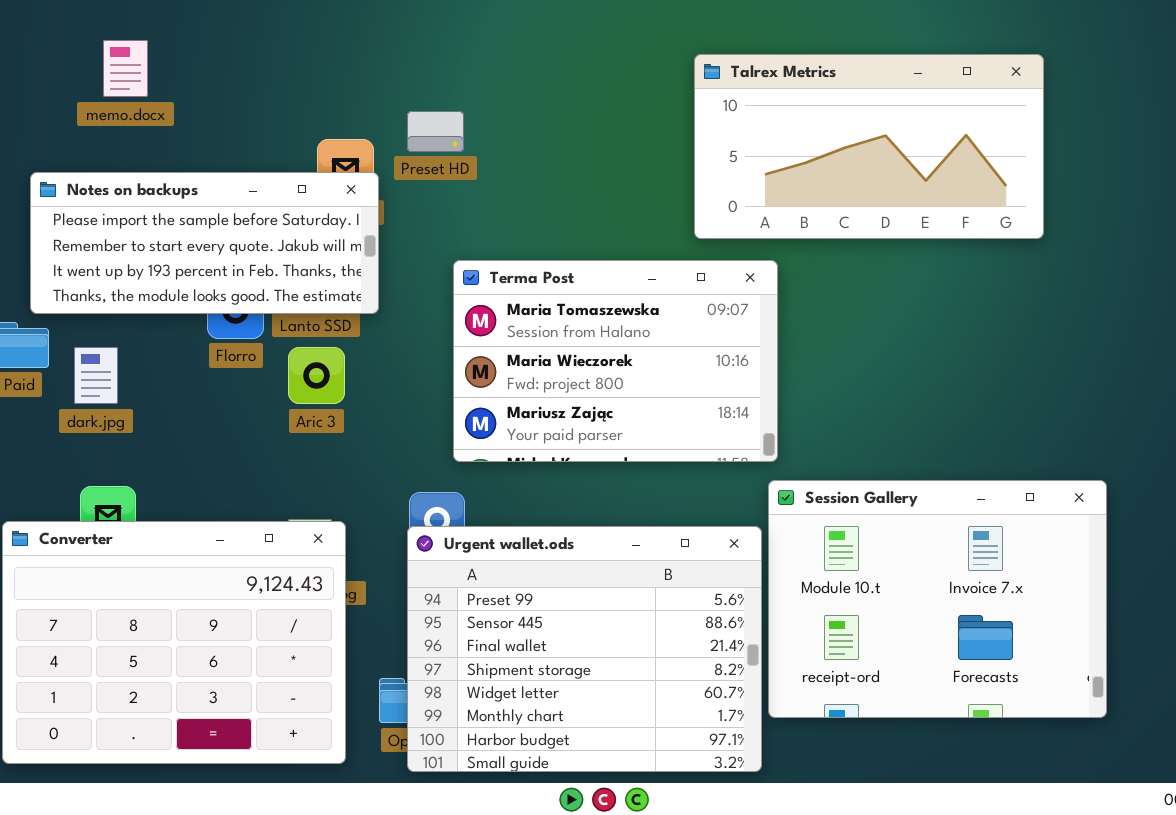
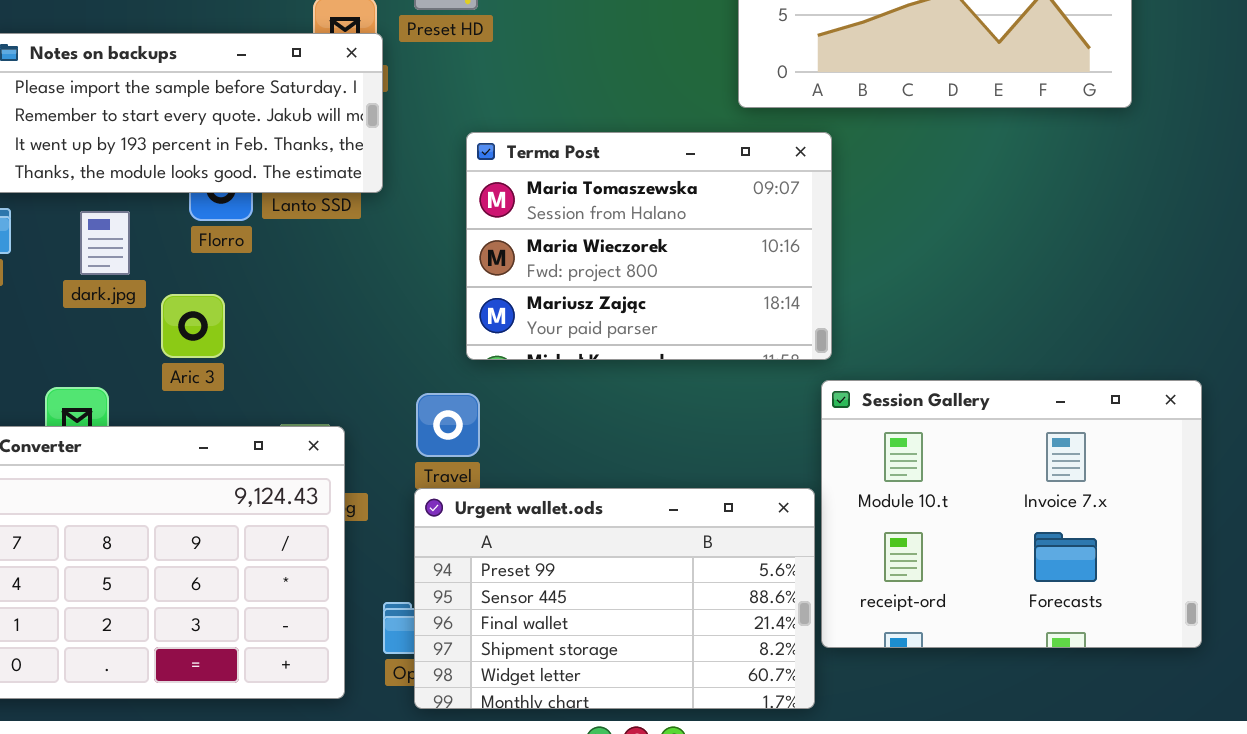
dark.jpg: [74,347,118,404] -> [80,211,130,275], moved
Aric 3: [288,347,345,404] -> [161,294,225,358], moved
Urgent wallet.ods: [407,526,762,772] -> [414,488,815,709], resized

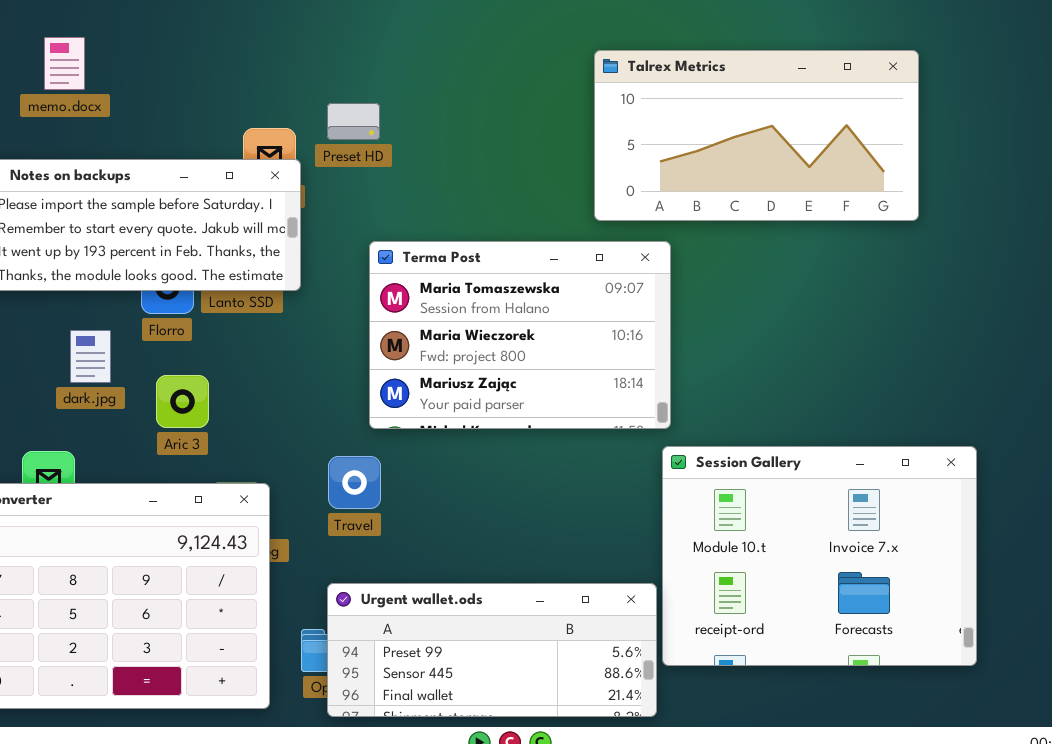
dark.jpg: [80,211,130,275] -> [70,330,111,383], moved
Aric 3: [161,294,225,358] -> [156,375,209,428], moved
Urgent wallet.ods: [414,488,815,709] -> [327,583,657,717], resized

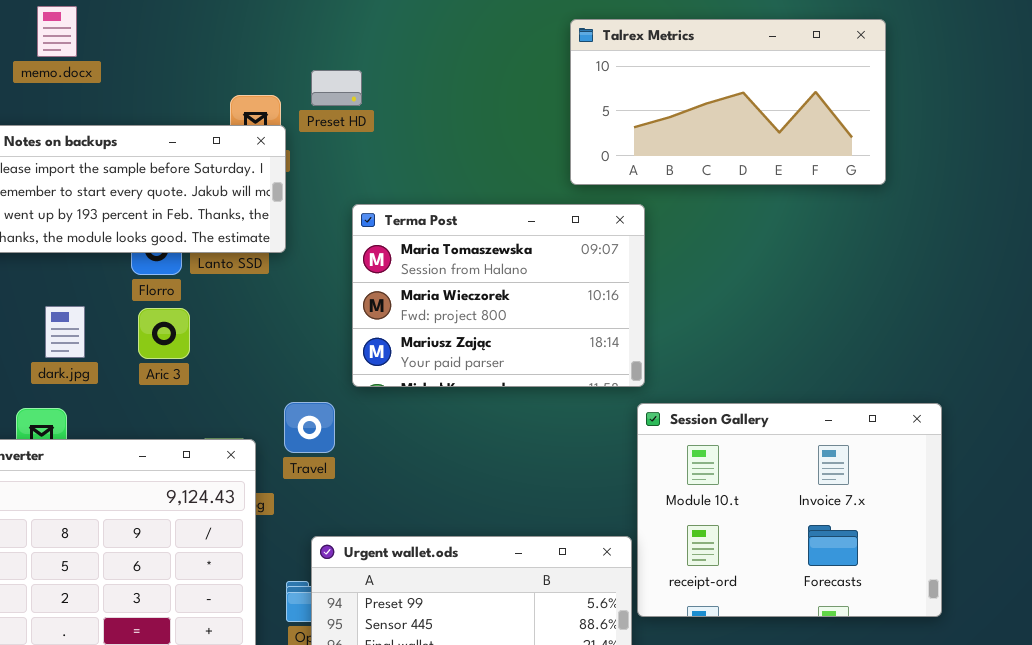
dark.jpg: [70,330,111,383] -> [45,306,85,358], moved
Aric 3: [156,375,209,428] -> [138,308,190,359], moved
Travel: [328,456,381,509] -> [284,402,335,453], moved

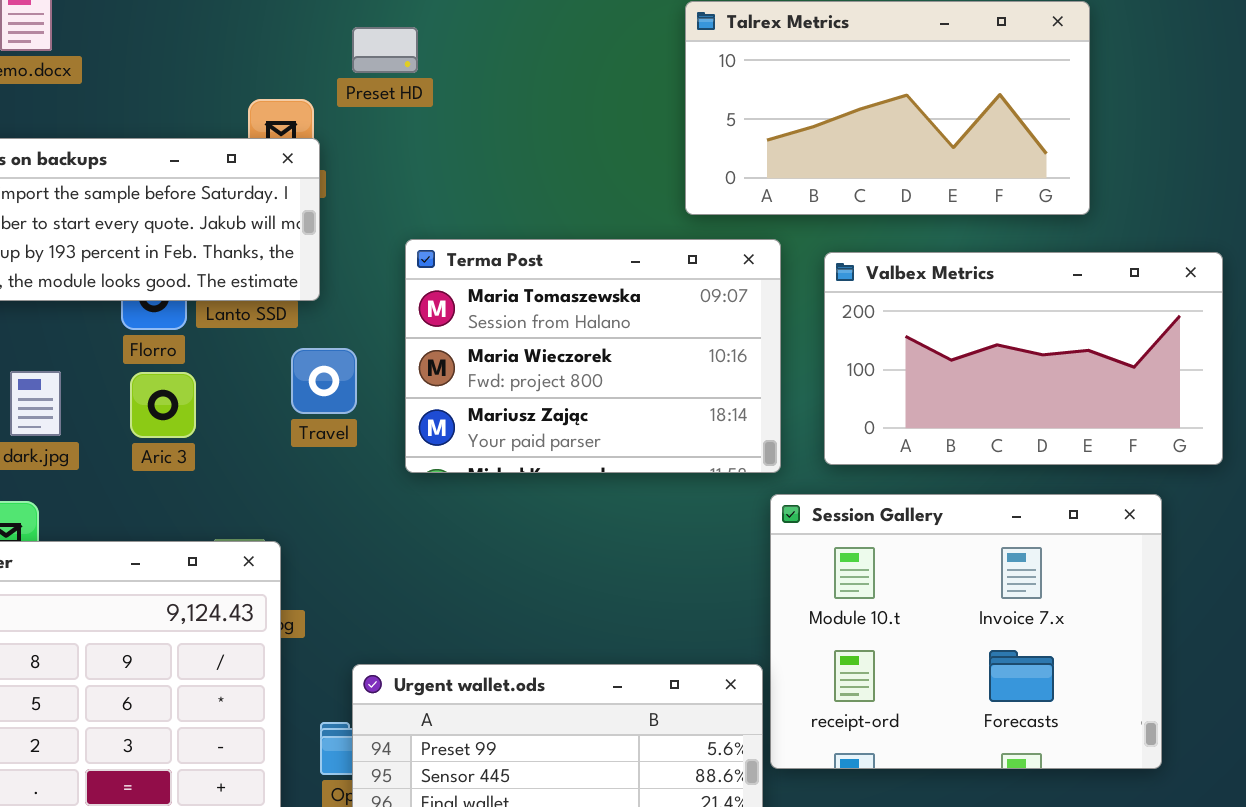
Preset HD: [311,70,362,106] -> [352,27,418,73], moved
Valbex Metrics: none -> [824,252,1223,465], opened
Travel: [284,402,335,453] -> [291,348,357,414], moved

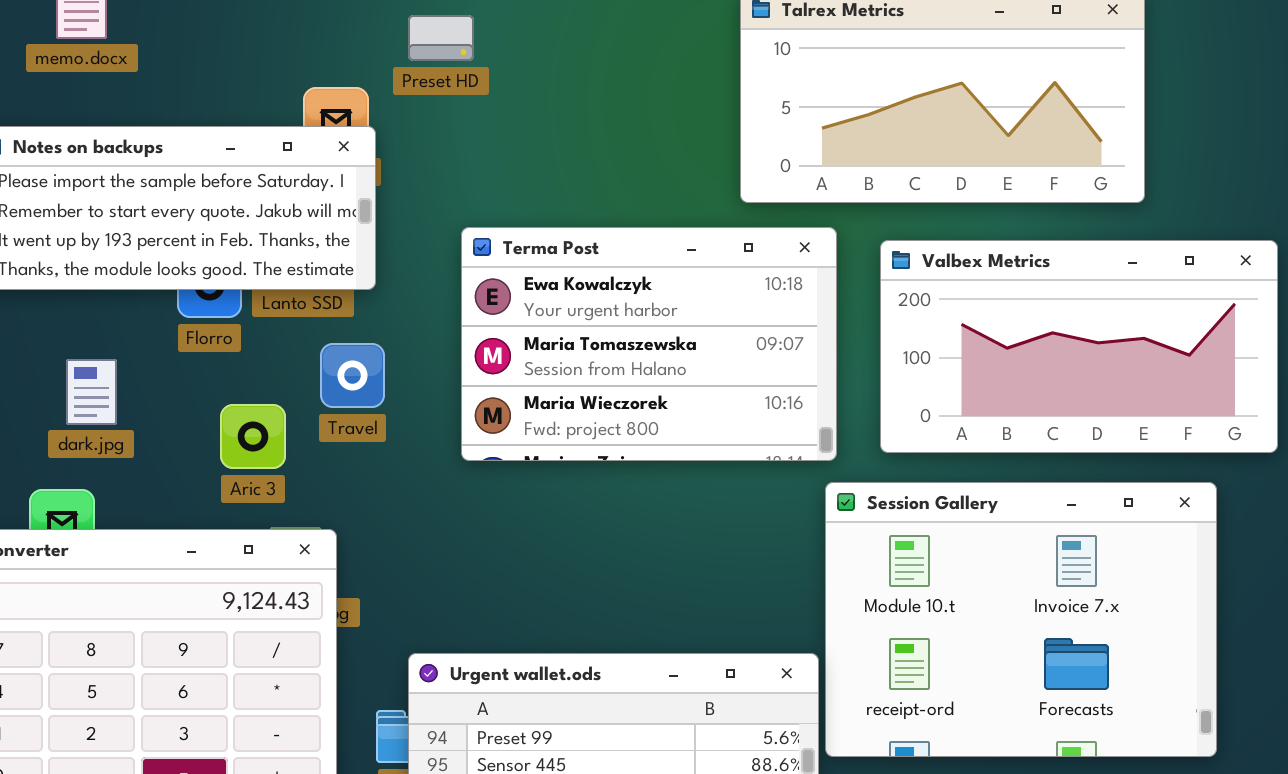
Terma Post: [405,239,781,473] -> [461,227,837,461], scrolled up 1 row
Travel: [291,348,357,414] -> [320,343,385,408], moved
Aric 3: [130,372,196,438] -> [220,404,286,469], moved

